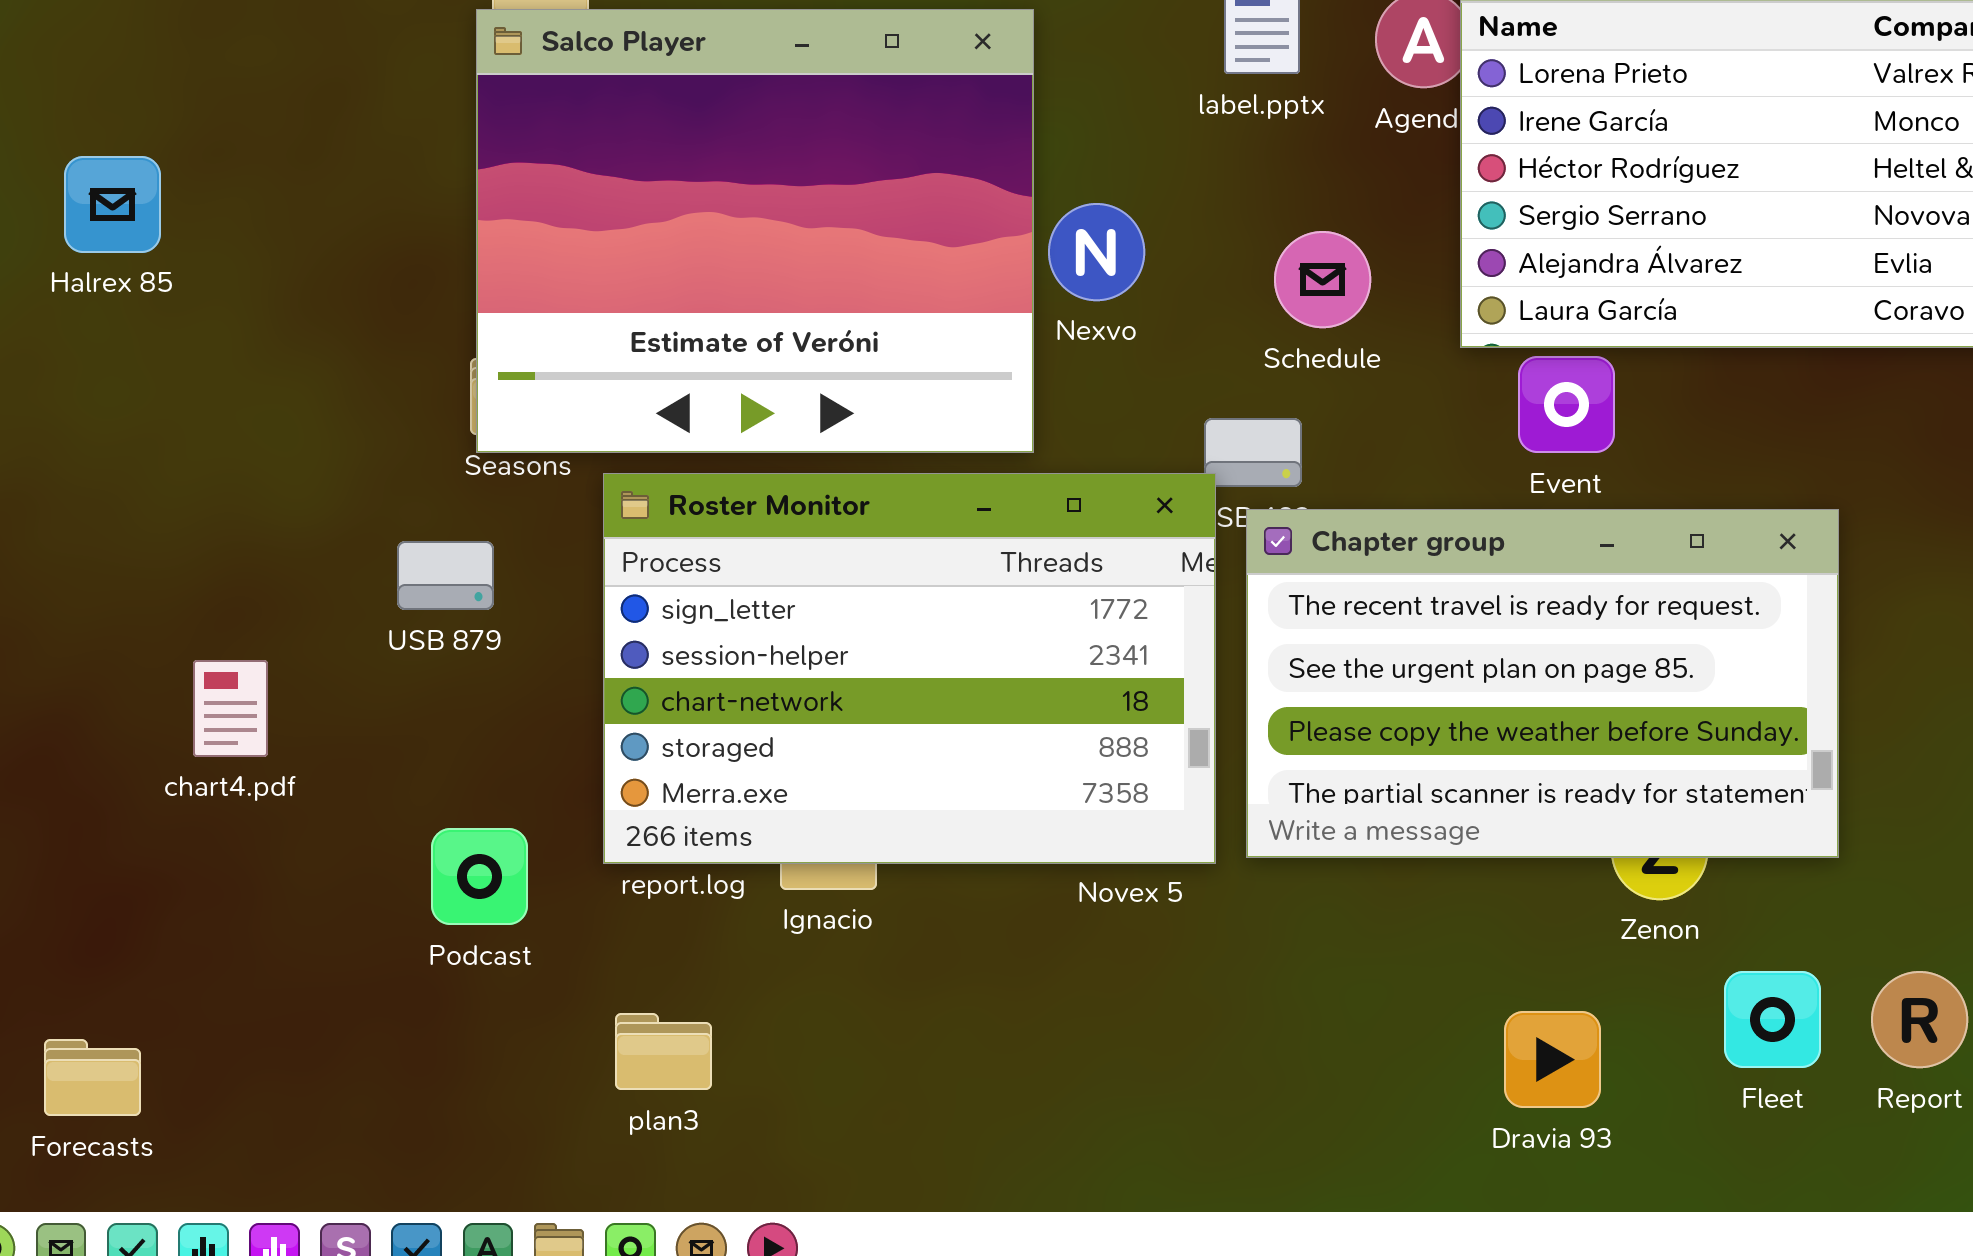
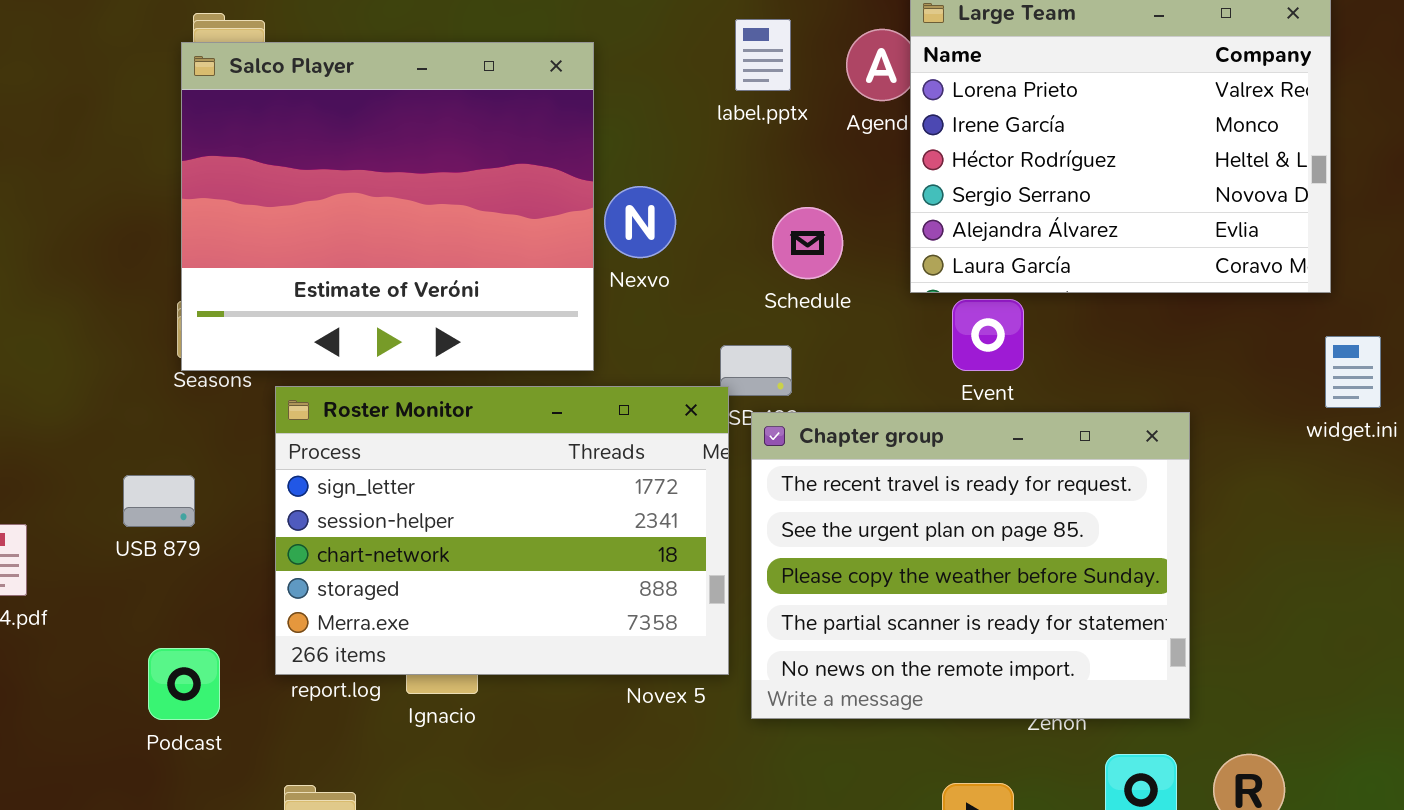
Chapter group: [1246,509,1839,858] -> [751,412,1190,719], resized
USB 879: [397,541,494,610] -> [123,475,195,527], moved

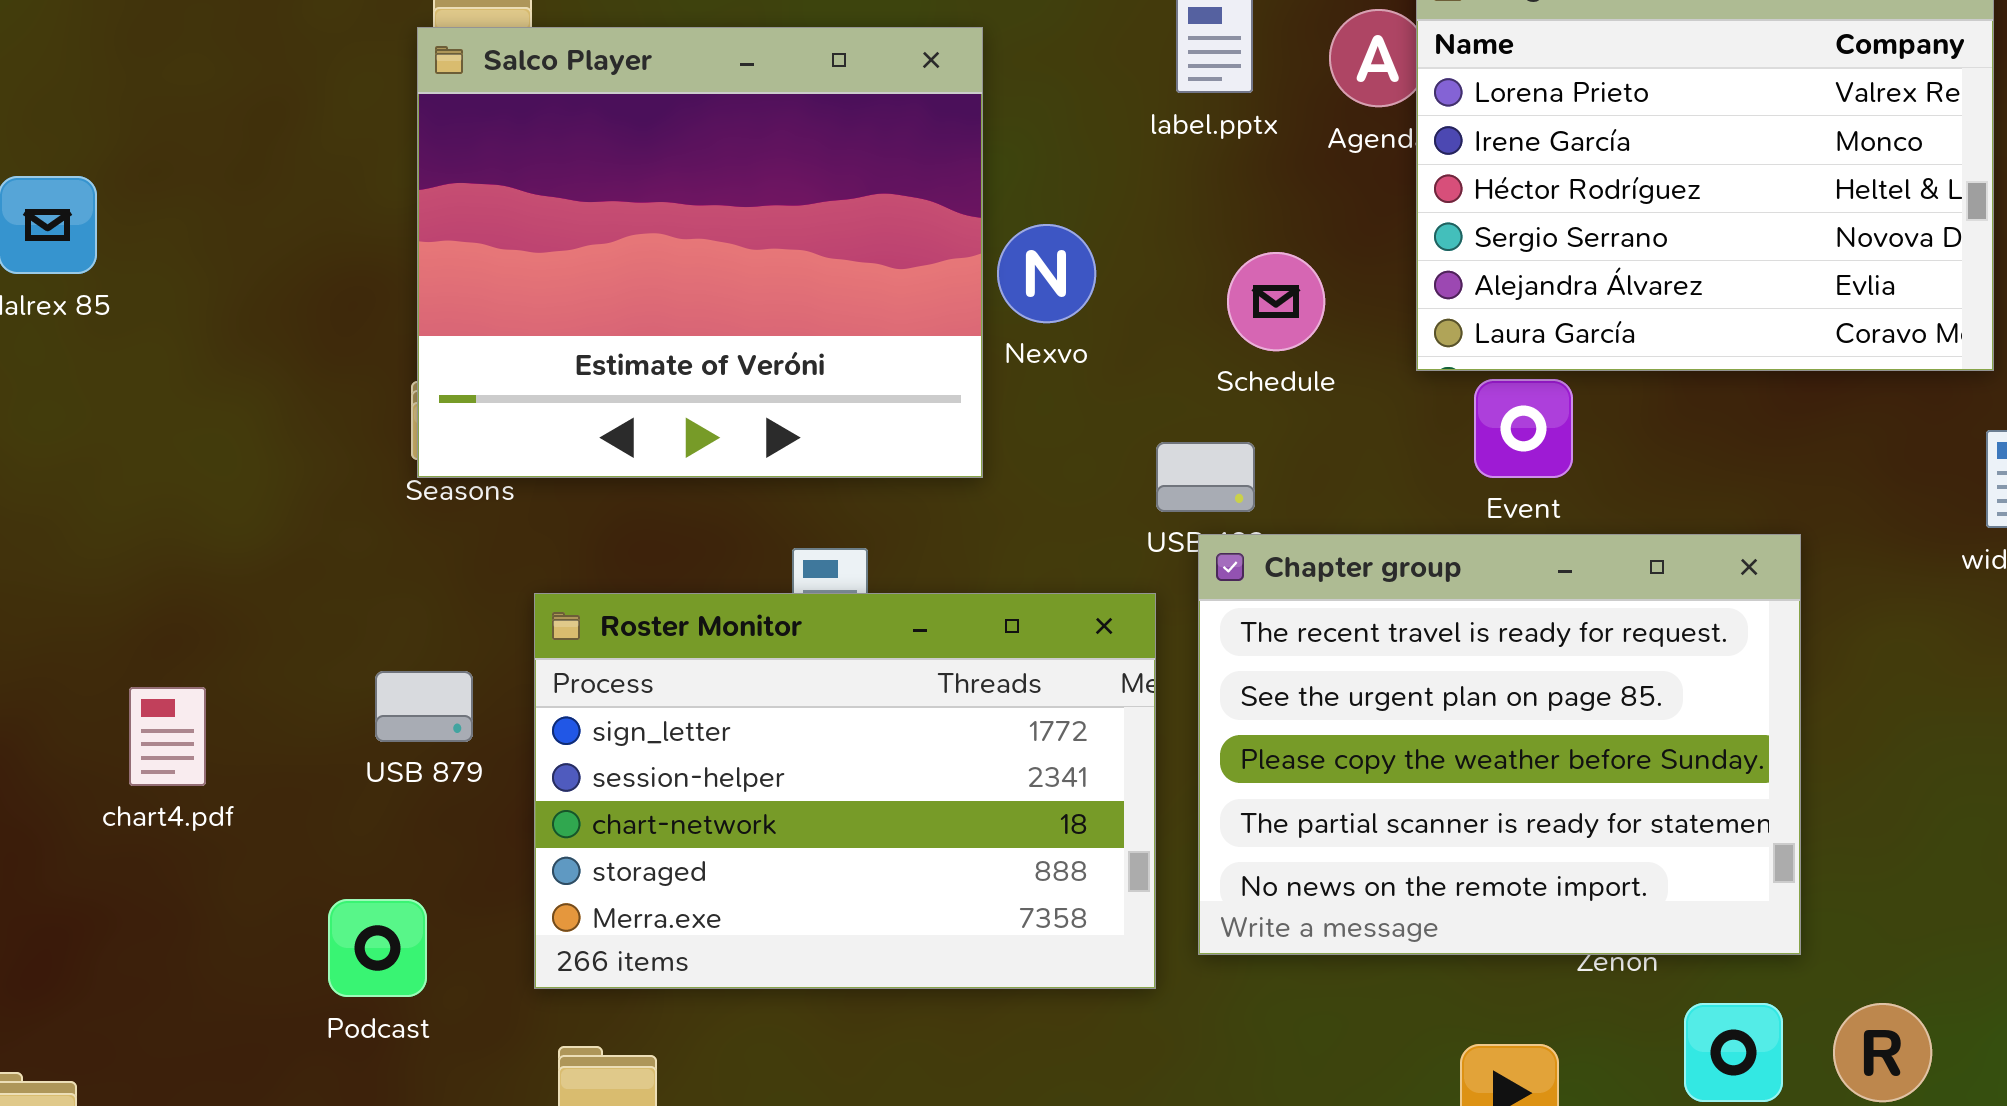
Roster Monitor: [275,386,729,675] -> [534,593,1156,989], moved
USB 879: [123,475,195,527] -> [375,671,473,742], moved
Podcast: [148,648,220,720] -> [328,899,427,997], moved

